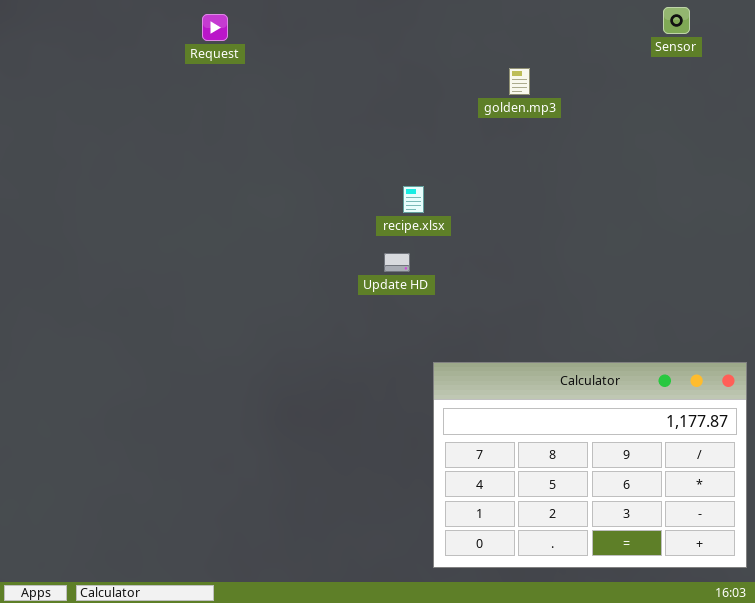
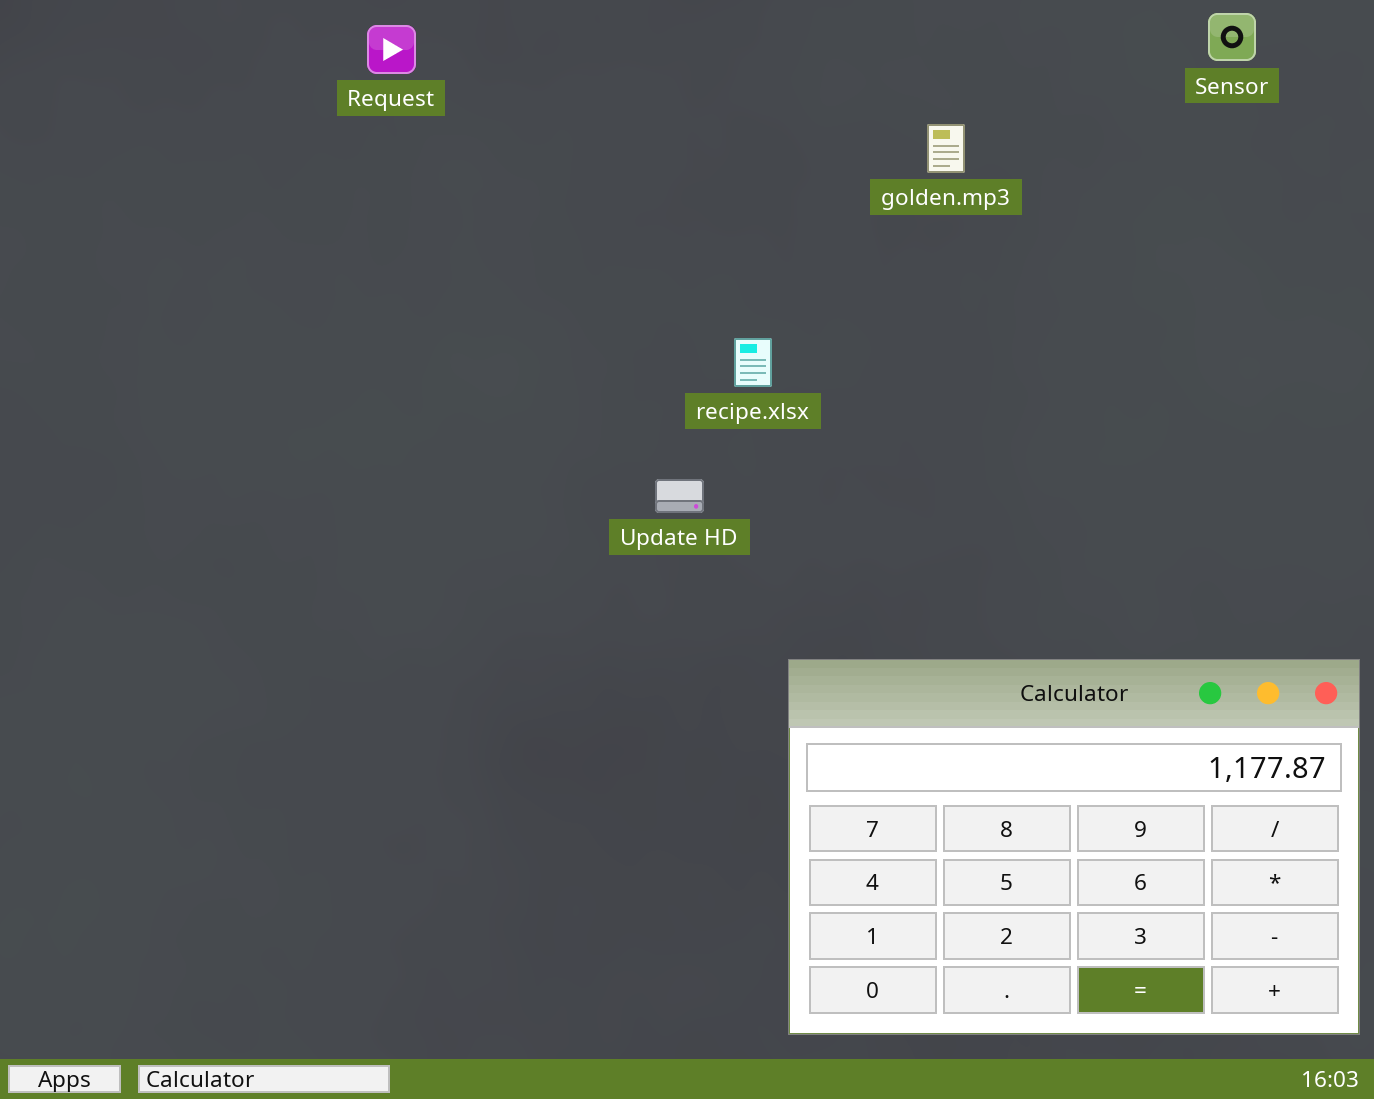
Update HD: [384,253,410,272] -> [655,479,704,513], moved

